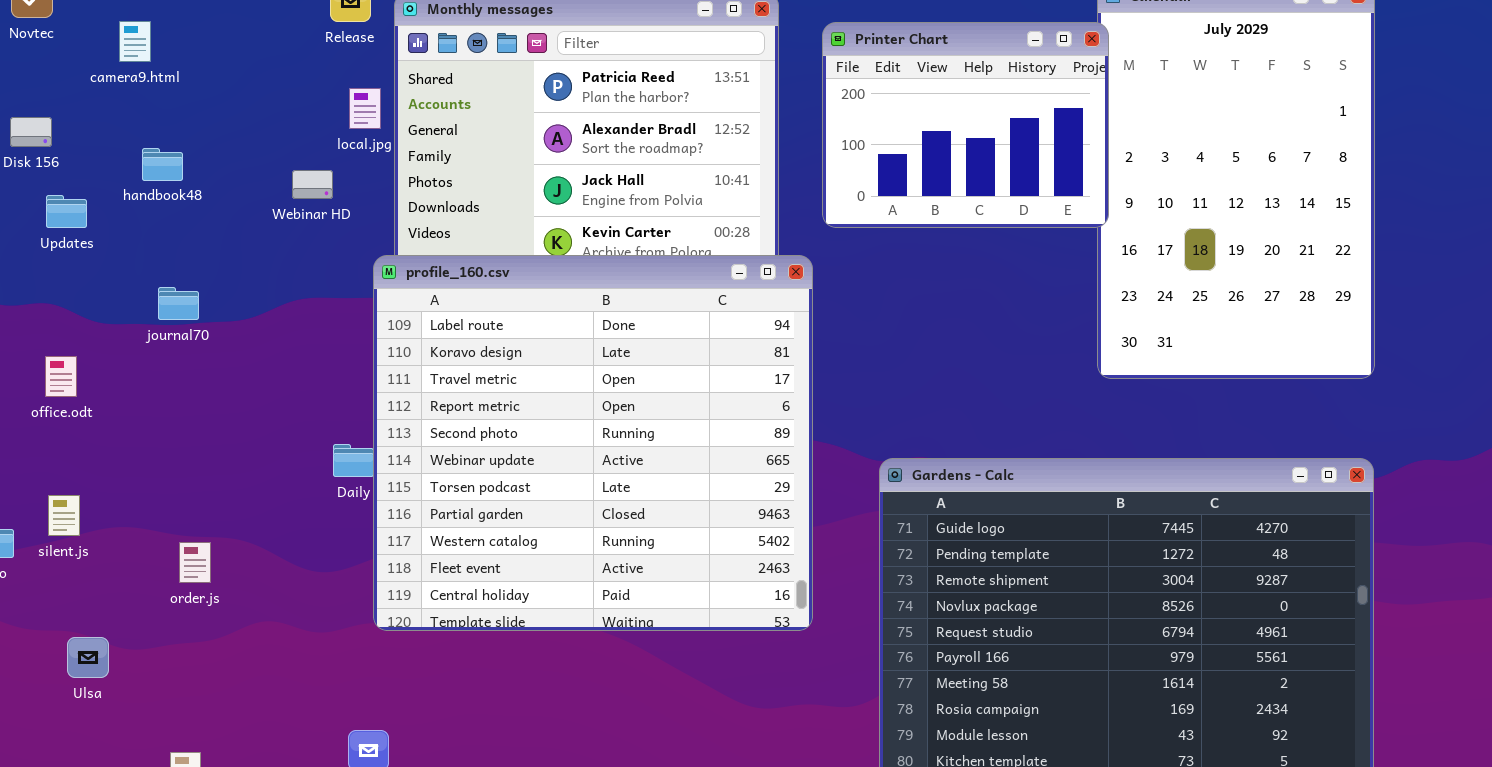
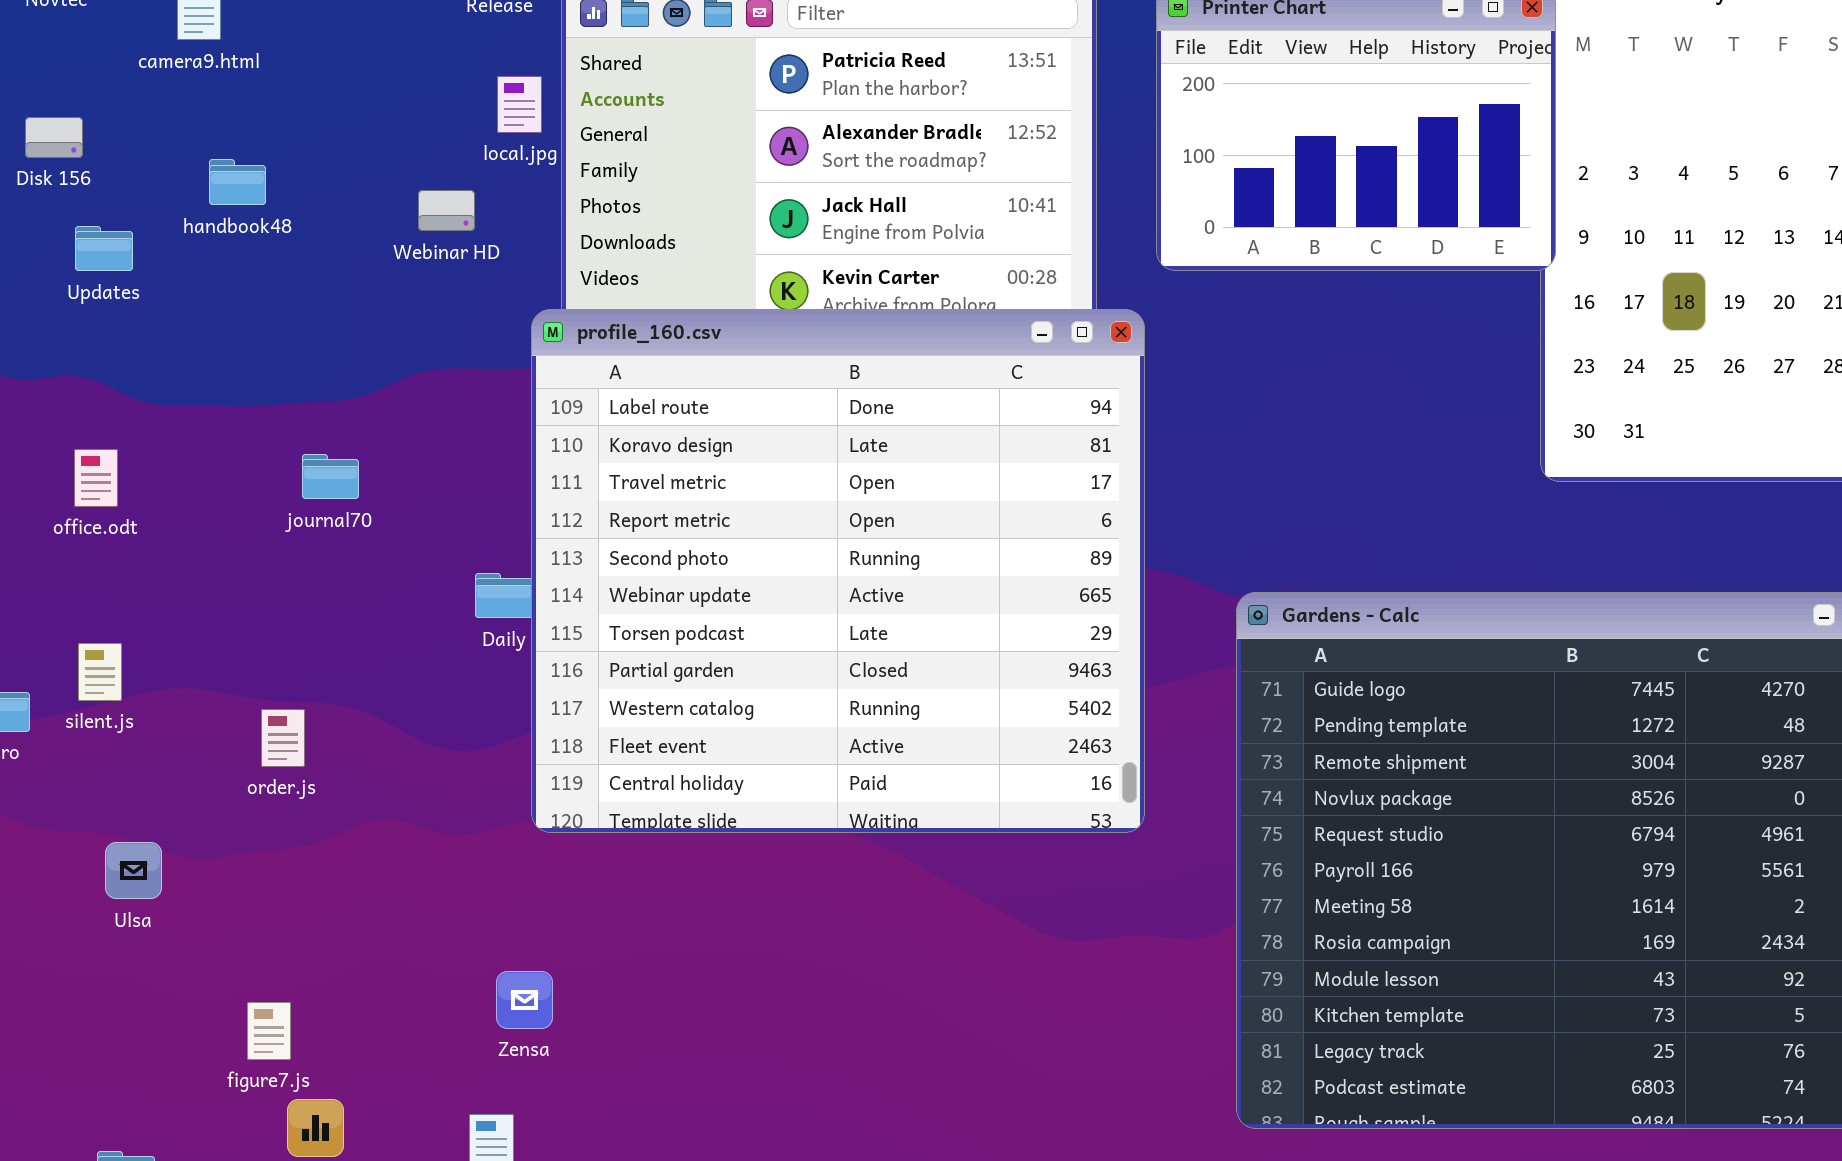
journal70: [158,287,199,320] -> [302,454,359,499], moved

